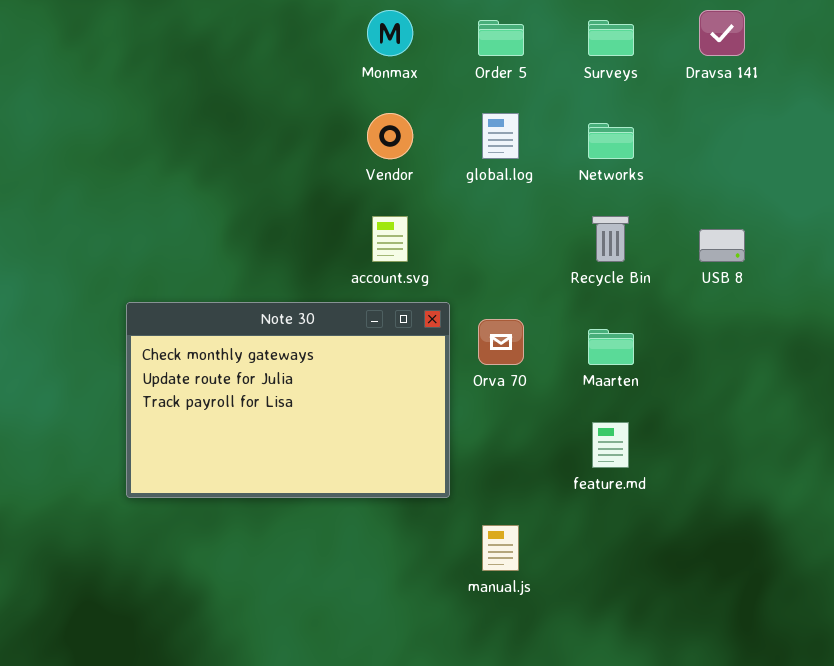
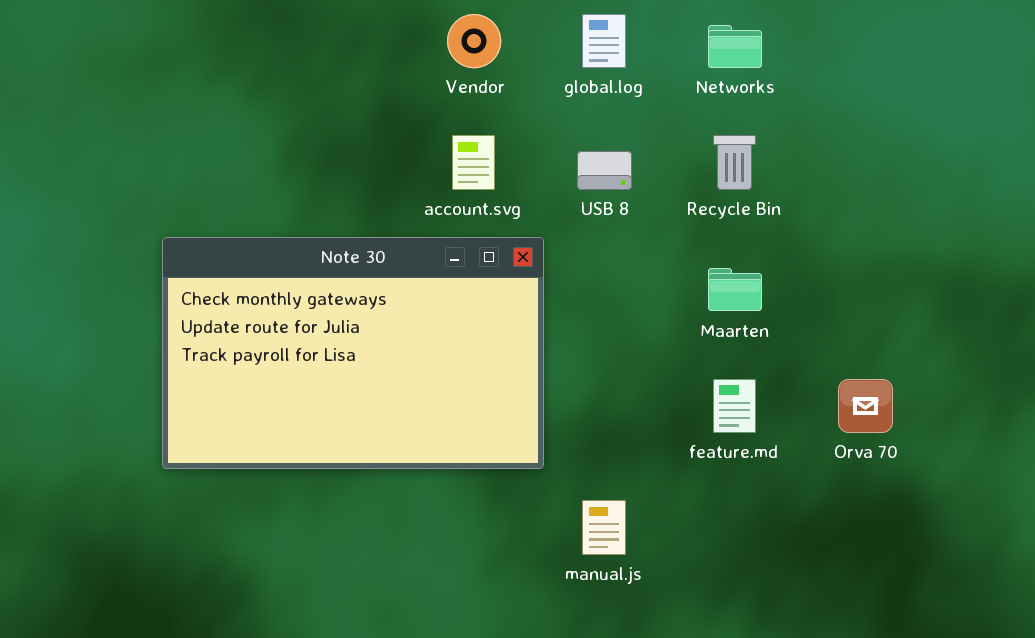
USB 8: [699,229,745,262] -> [577,151,632,190], moved
Orva 70: [478,319,524,365] -> [838,379,893,433], moved

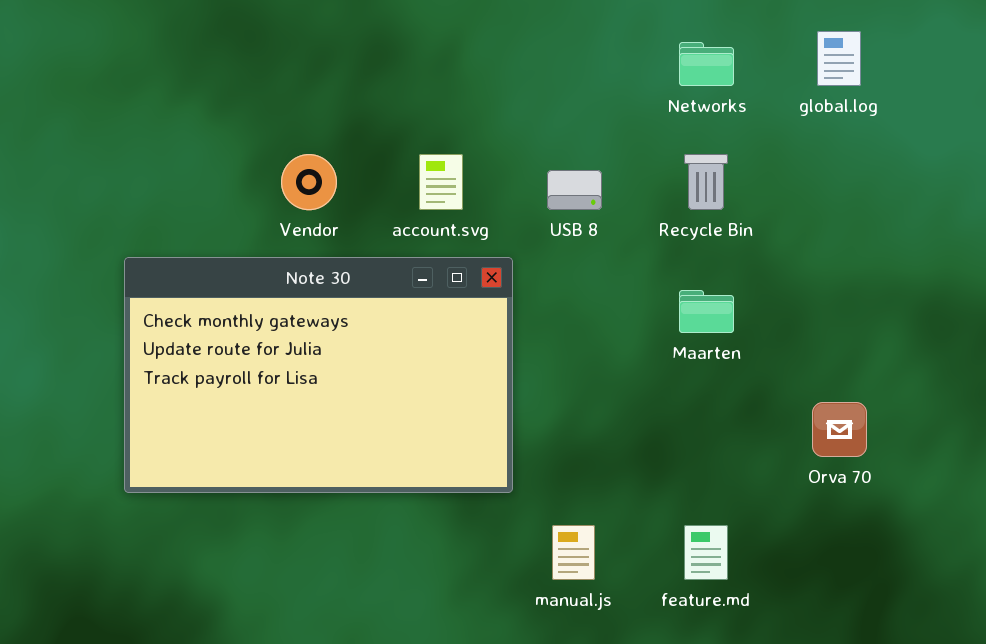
Vendor: [447,14,501,68] -> [281,154,337,210], moved
global.log: [582,14,626,68] -> [817,31,861,86], moved
feature.md: [713,379,756,433] -> [684,525,728,580], moved

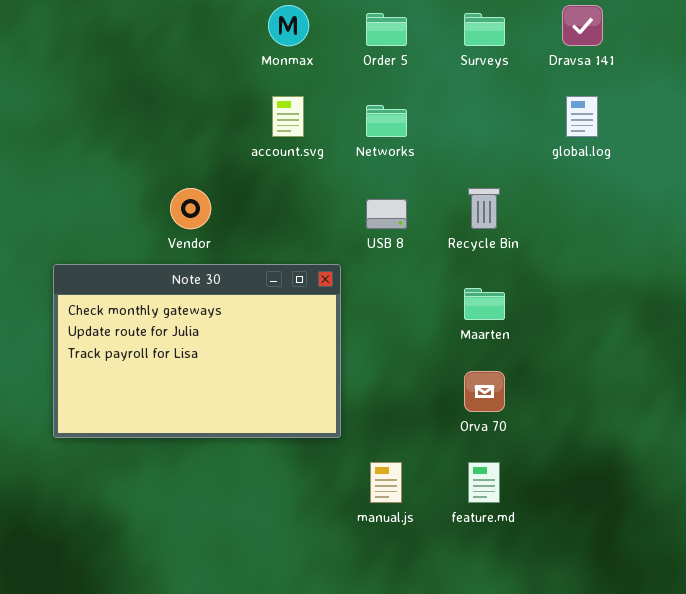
Networks: [679,42,734,86] -> [366,105,407,137], moved
account.svg: [419,154,463,210] -> [272,96,304,137], moved
Orva 70: [812,402,867,457] -> [464,371,505,412], moved

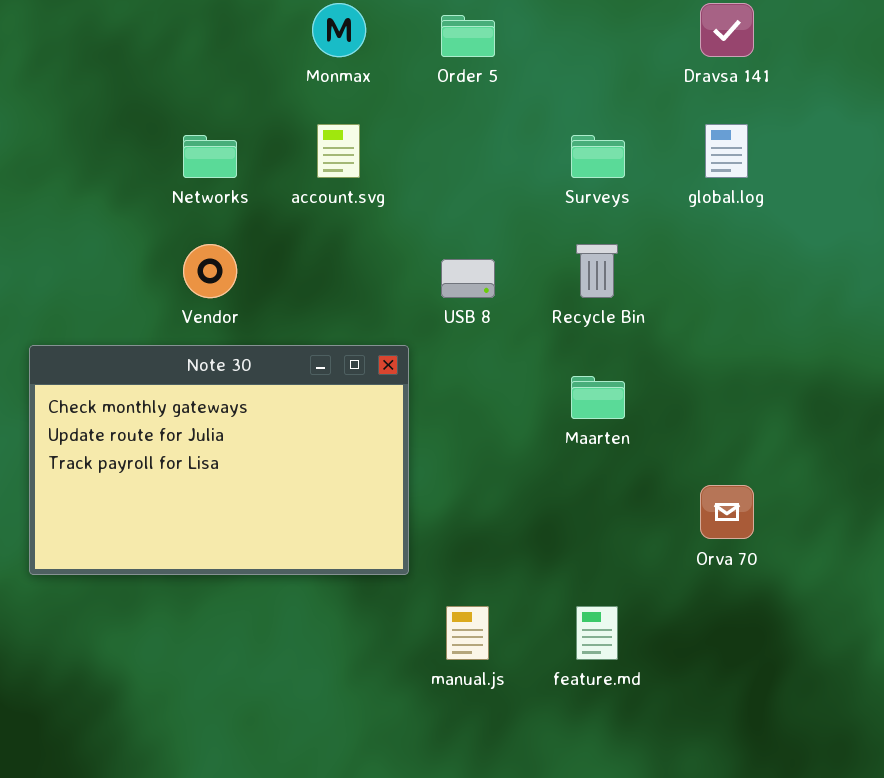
Surveys: [464,13,505,46] -> [571,135,625,178], moved
Networks: [366,105,407,137] -> [183,135,237,178], moved
Orva 70: [464,371,505,412] -> [700,485,754,539], moved

